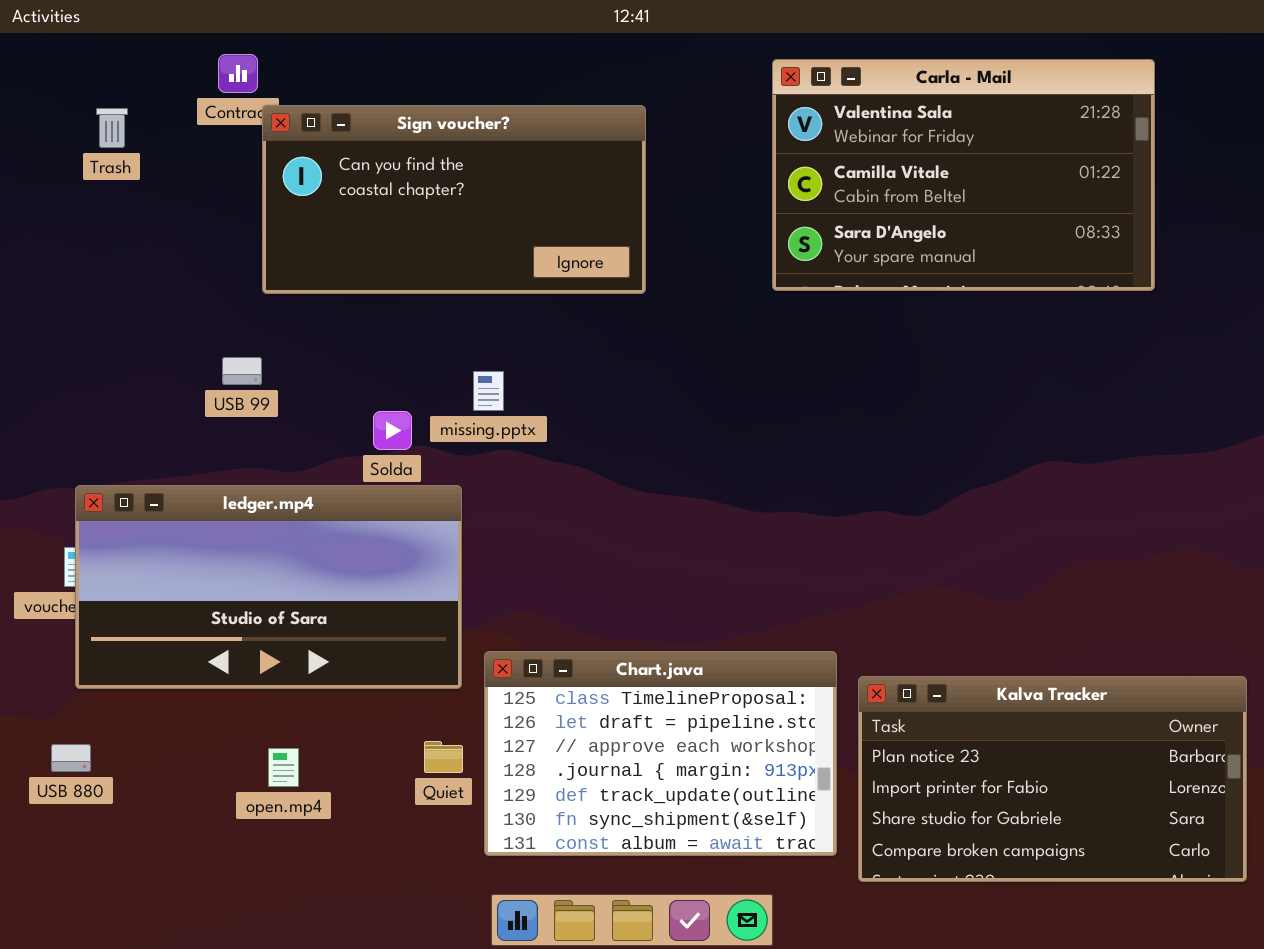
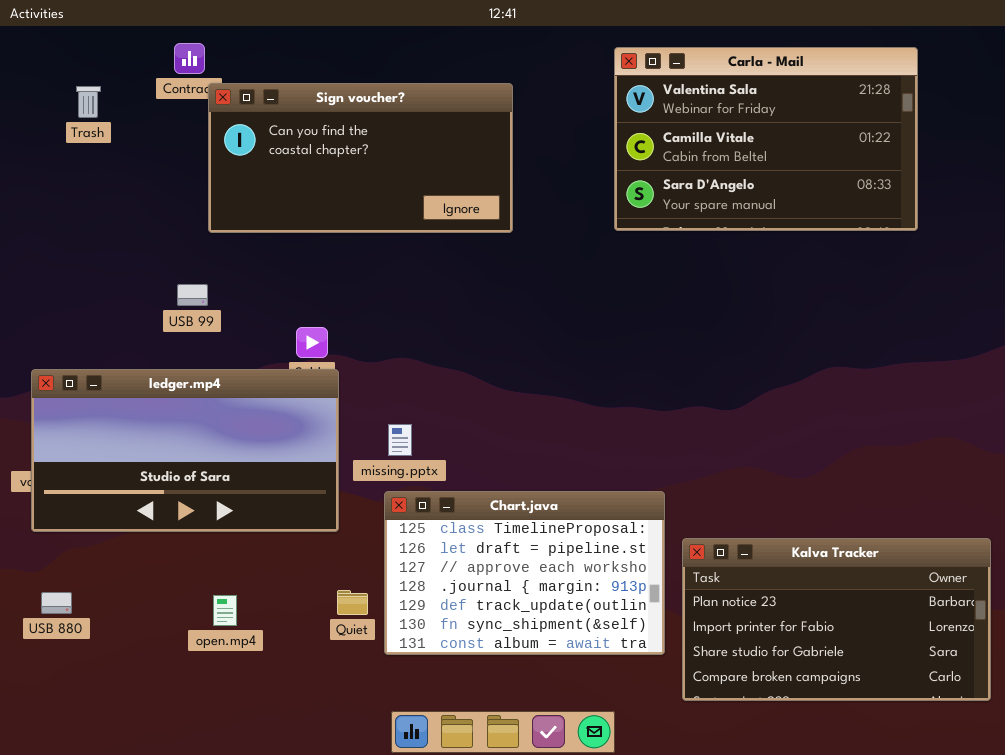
missing.pptx: [473,371,504,411] -> [388,424,412,456], moved
ledger.mp4: [75,485,462,689] -> [31,369,339,532], moved
Chart.java: [484,651,837,856] -> [384,491,665,655], moved

